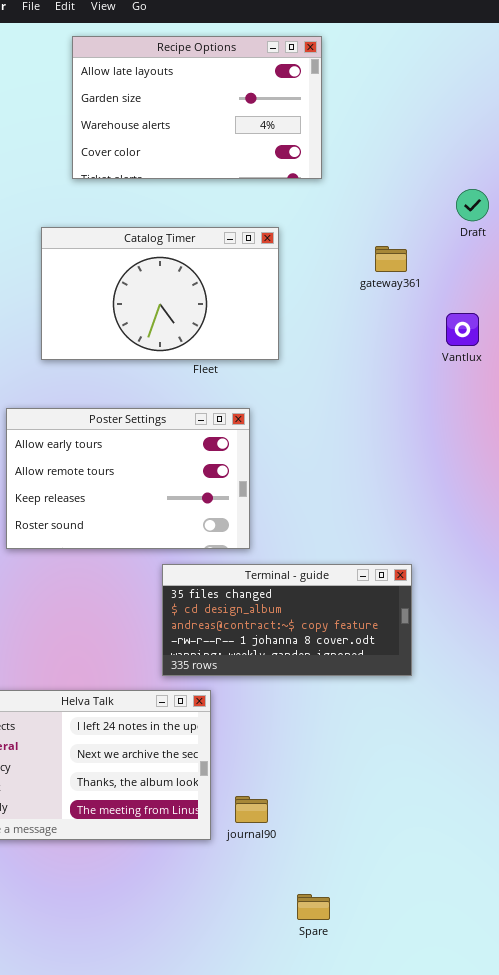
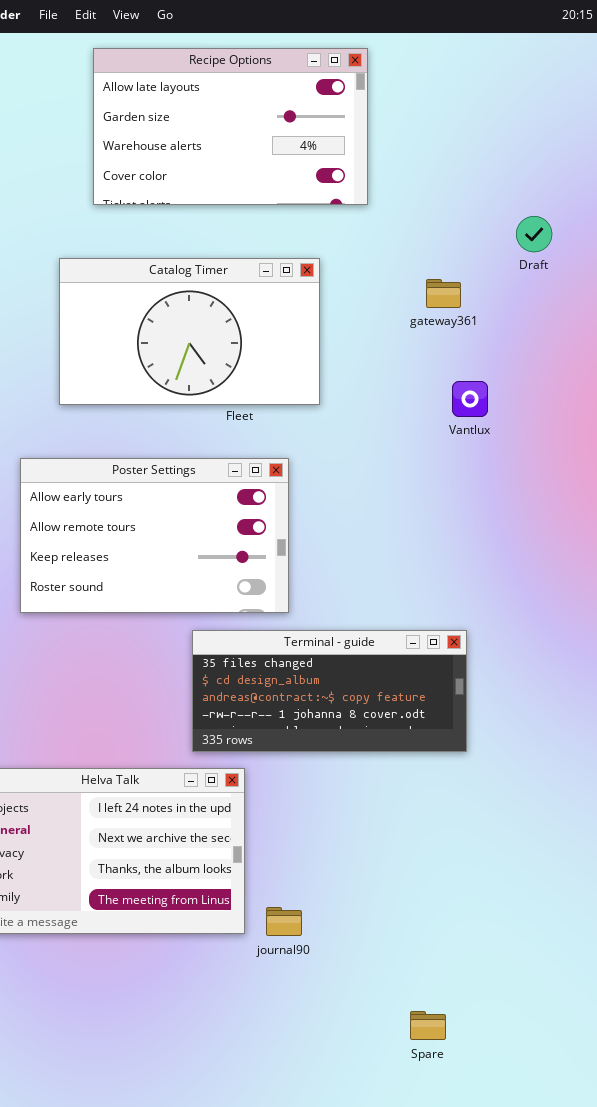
Vantlux: [446,313,479,346] -> [452,381,488,417], moved
journal90: [235,796,268,823] -> [266,907,302,936], moved
Spare: [297,894,330,920] -> [410,1011,446,1040], moved

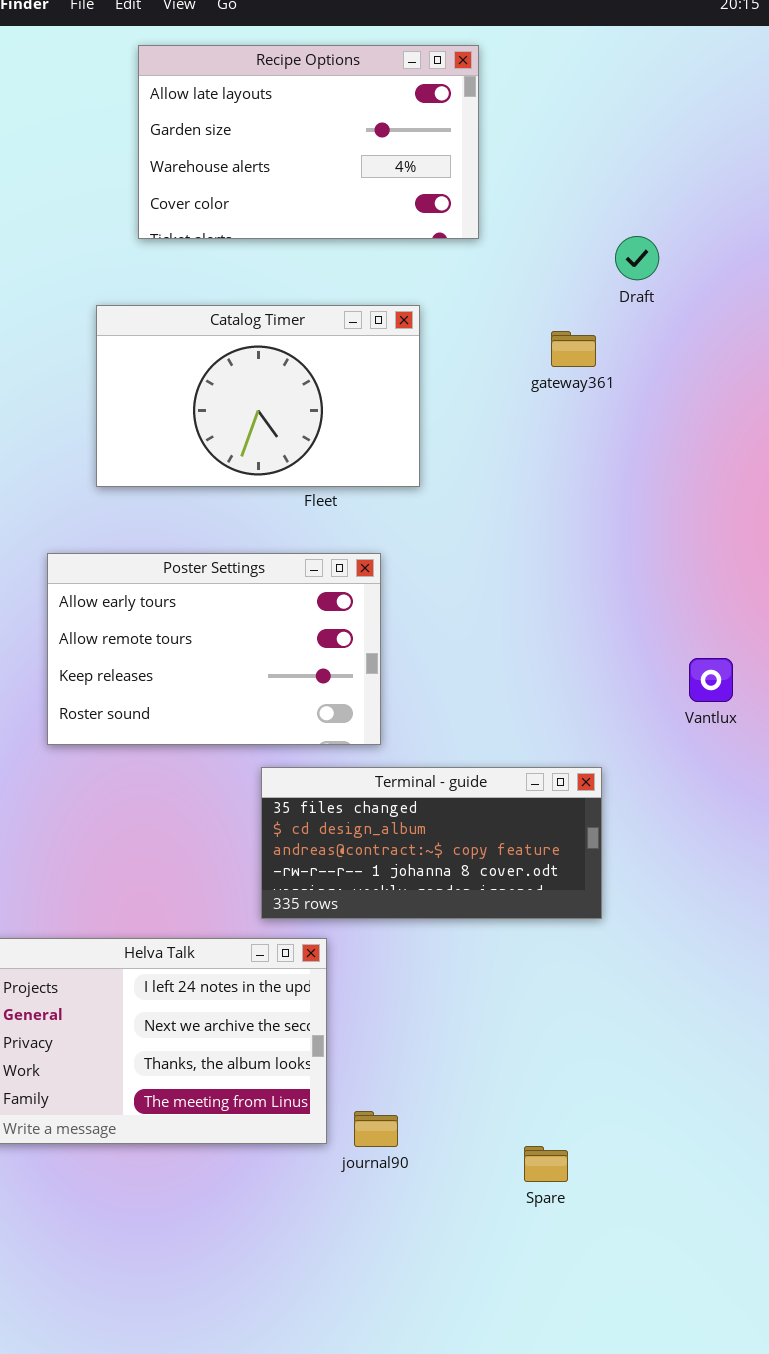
Draft: [516,216,552,252] -> [615,236,659,280], moved
Vantlux: [452,381,488,417] -> [689,658,733,702], moved
Spare: [410,1011,446,1040] -> [524,1146,568,1182], moved

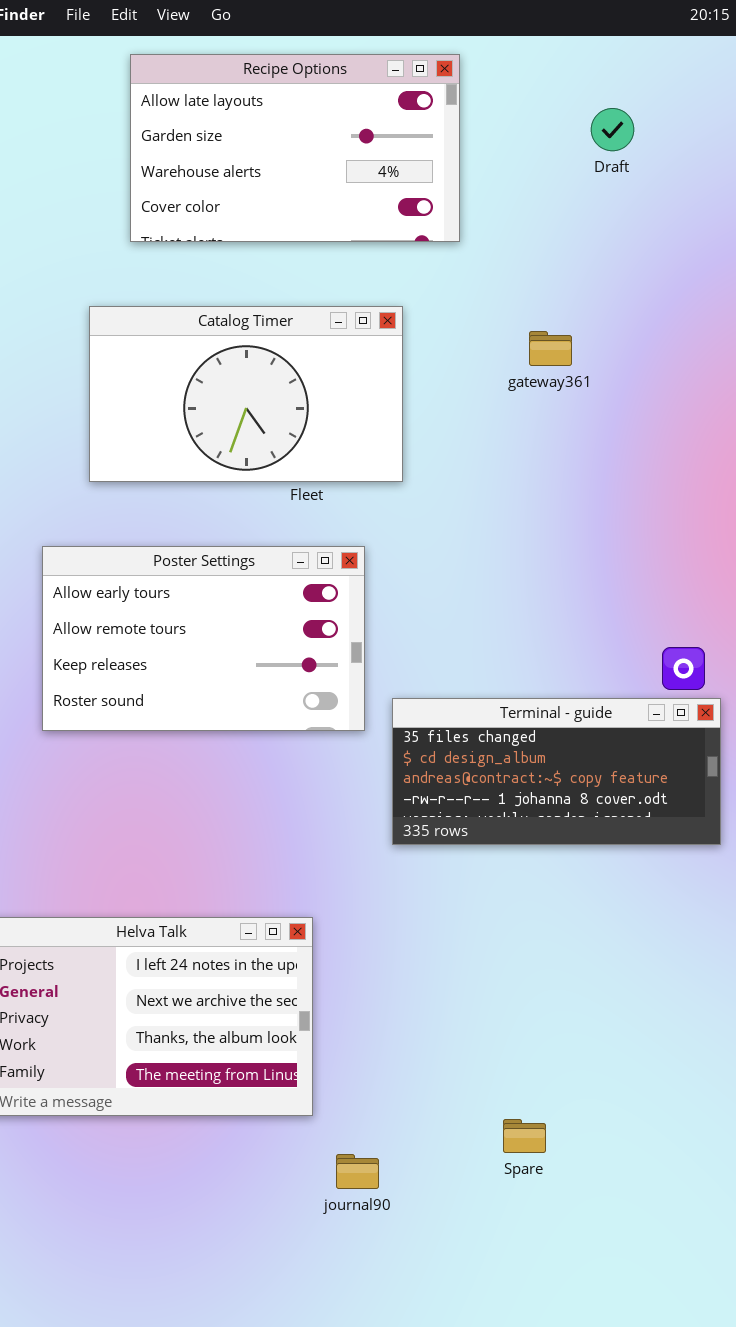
Draft: [615,236,659,280] -> [591,108,634,151], moved
Terminal - guide: [261,767,602,919] -> [392,698,721,845], moved
journal90: [354,1111,398,1147] -> [336,1154,379,1189], moved

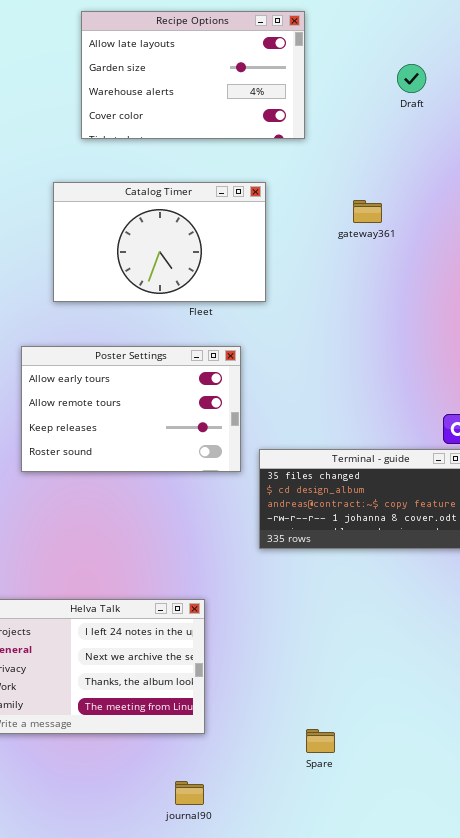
Draft: [591,108,634,151] -> [397,64,426,93], moved
Spare: [503,1119,546,1153] -> [306,729,335,753], moved
journal90: [336,1154,379,1189] -> [175,781,204,805], moved

